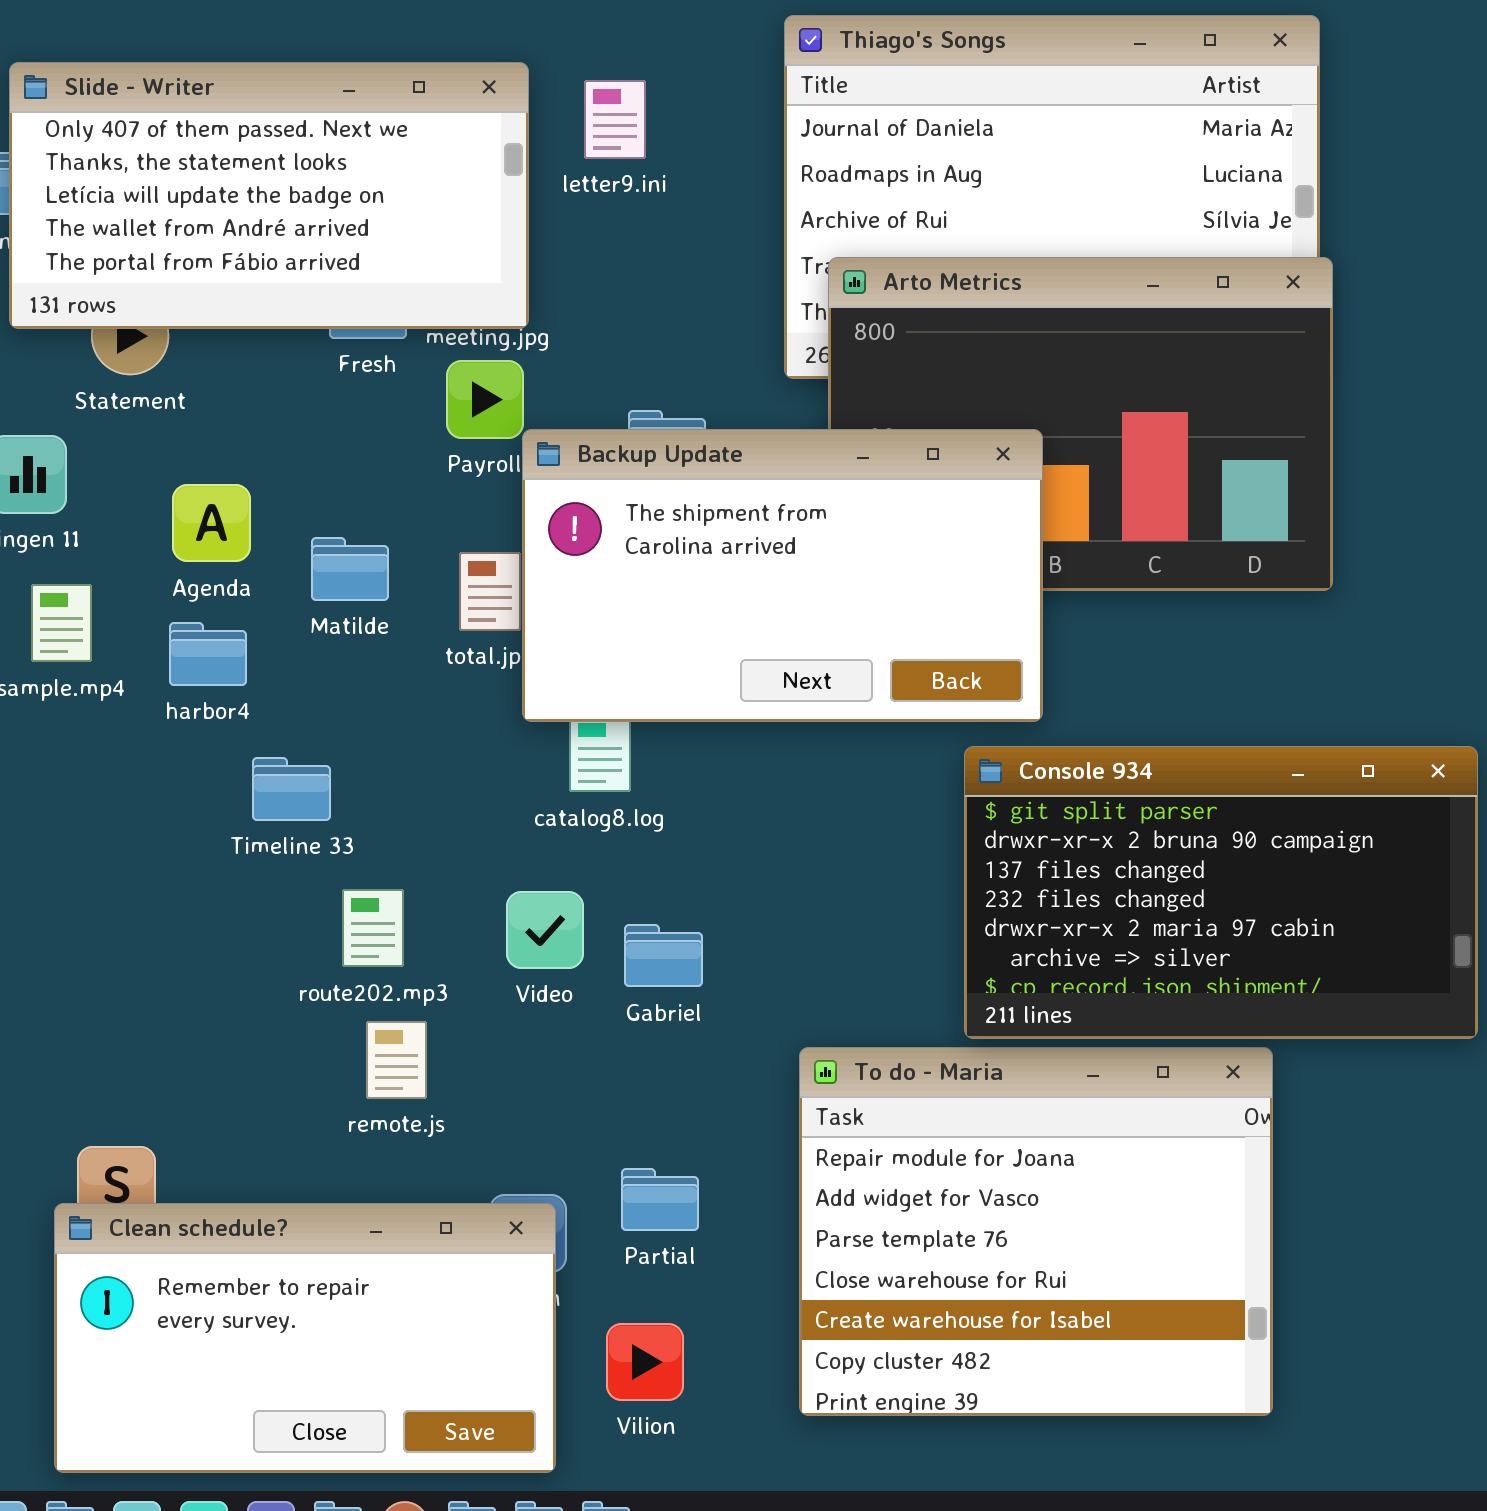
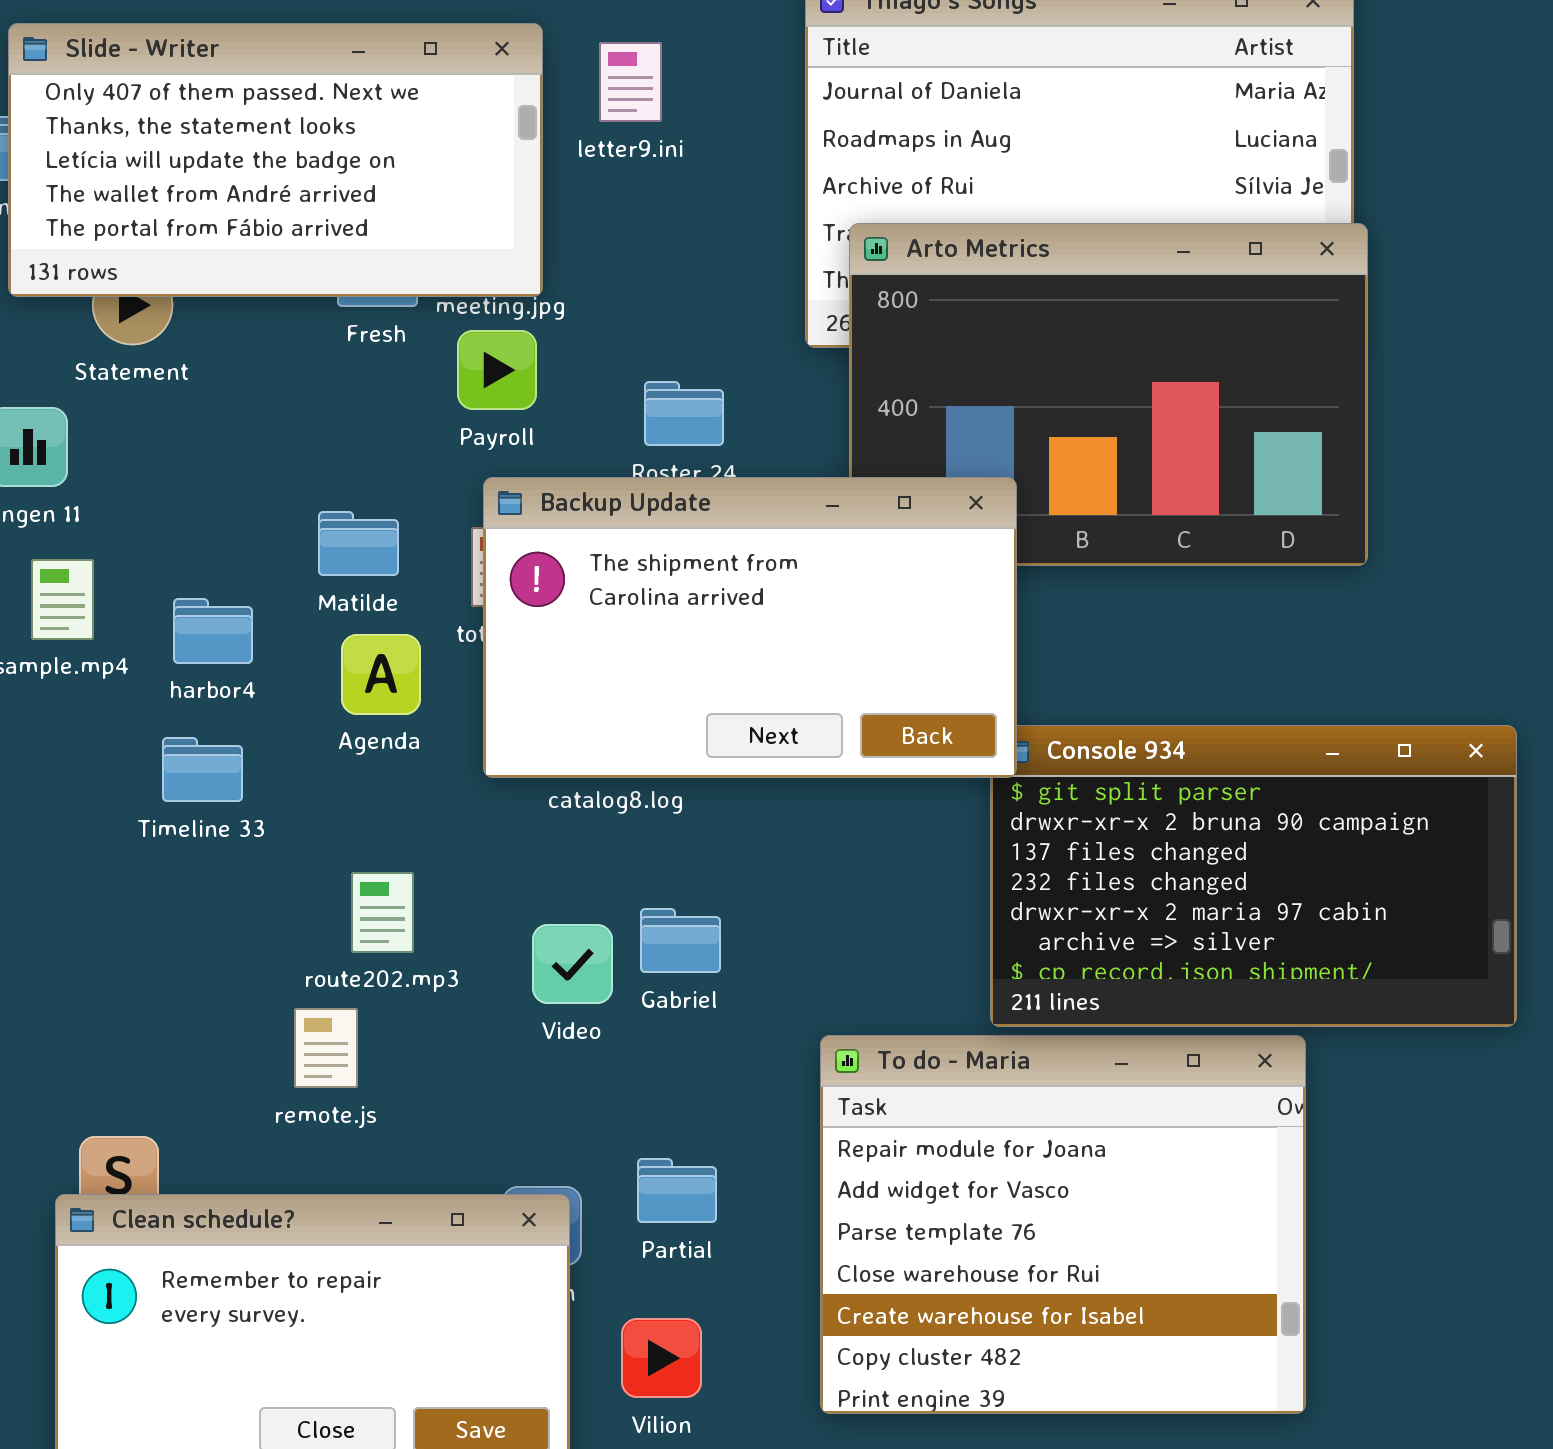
Backup Update: [522,429,1043,722] -> [483,477,1017,778], moved
Agenda: [172,484,251,562] -> [341,634,421,715], moved
Timeline 33: [252,757,331,821] -> [162,737,243,802], moved
Video: [506,891,584,969] -> [532,924,613,1004], moved
remote.js: [366,1021,427,1099] -> [294,1008,358,1088], moved

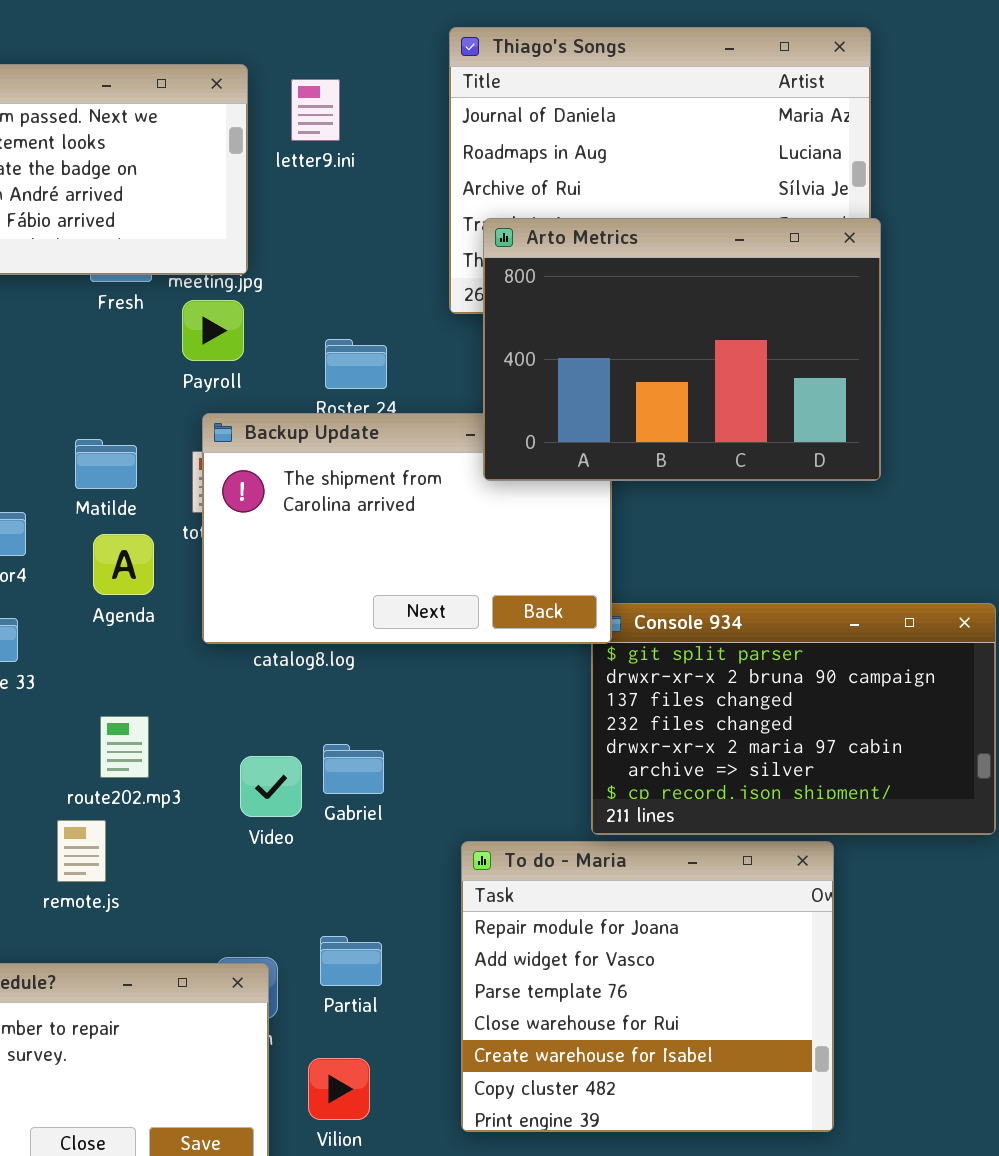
Arto Metrics: [849,223,1368,566] -> [483,218,881,481], raised

